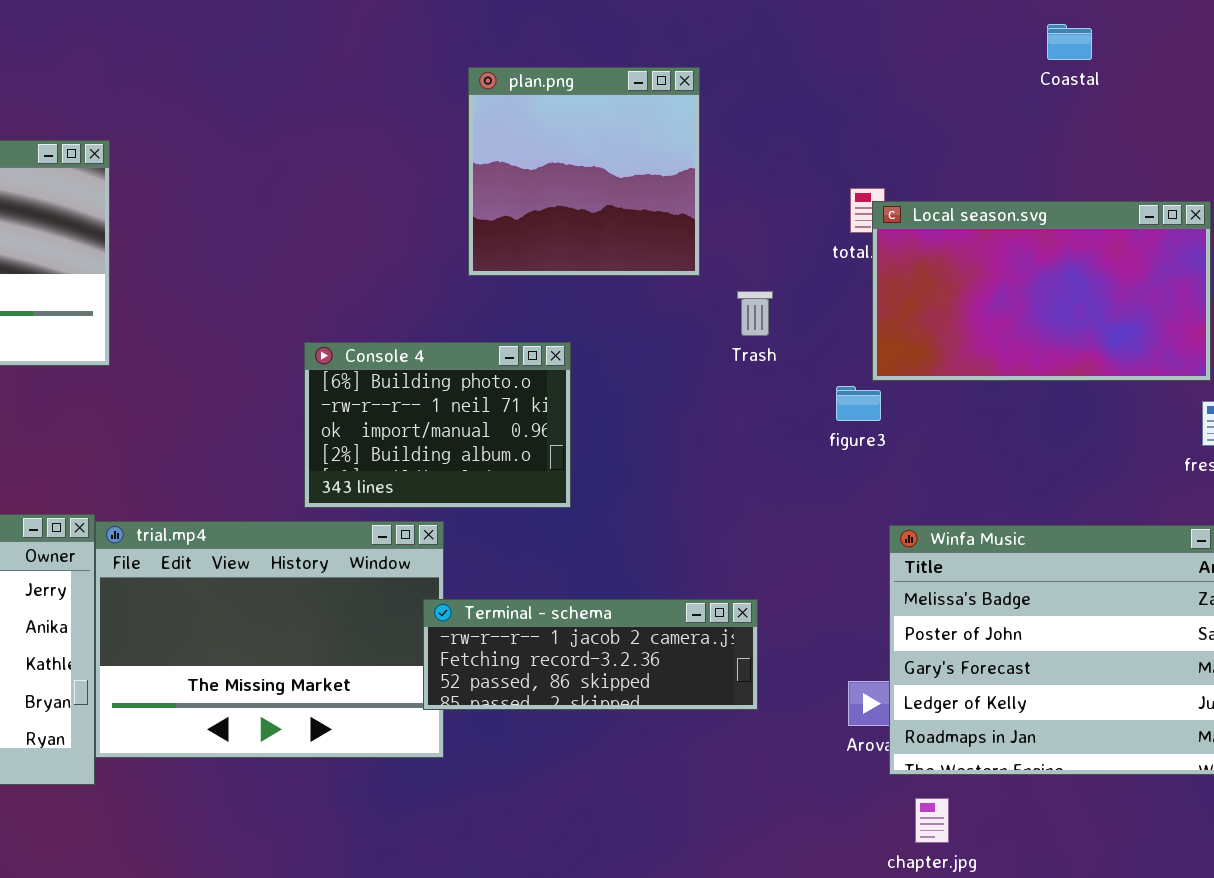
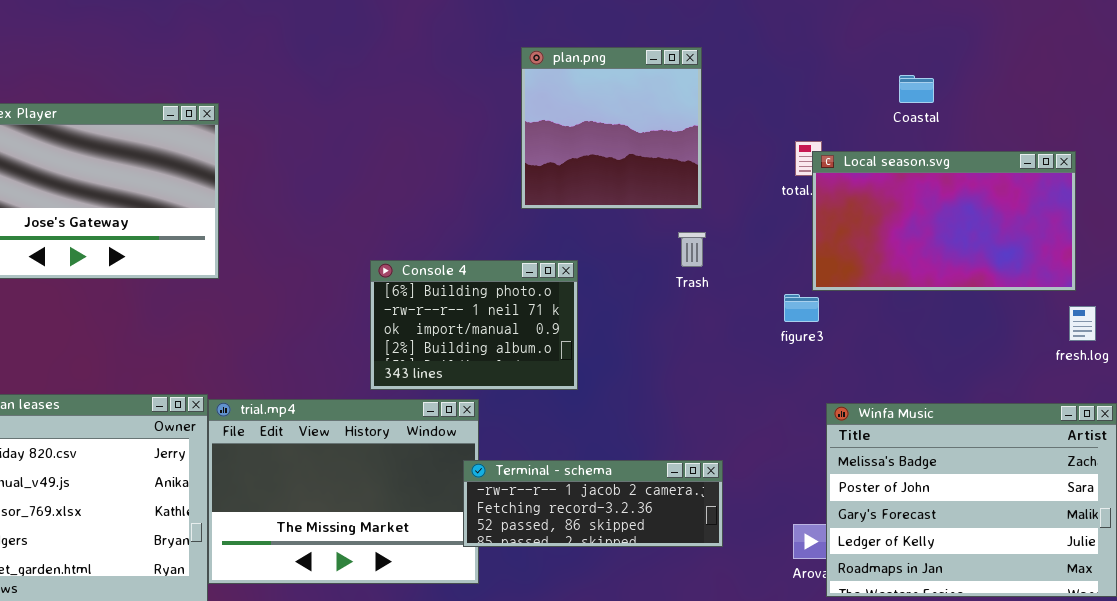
Coastal: [1047,24,1092,60] -> [899,75,934,103], moved
plan.png: [468,67,700,276] -> [521,47,702,209], moved
Trash: [737,291,773,336] -> [678,232,706,267], moved

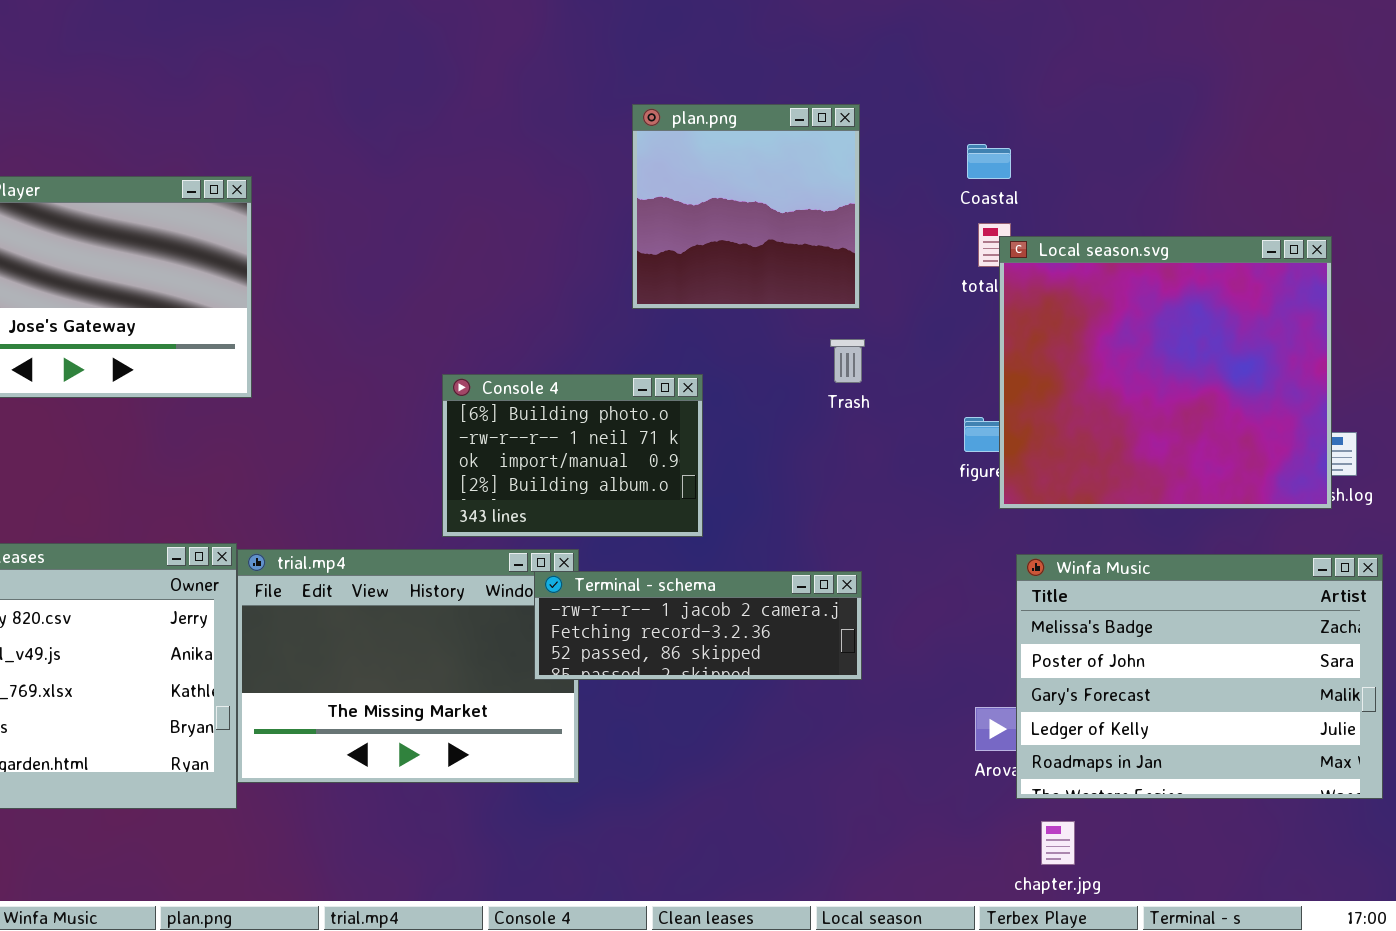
Coastal: [899,75,934,103] -> [967,144,1011,179], moved
Local season.svg: [812,151,1076,291] -> [999,236,1332,509], resized
Terminal - schema: [463,460,723,547] -> [534,571,862,680], moved

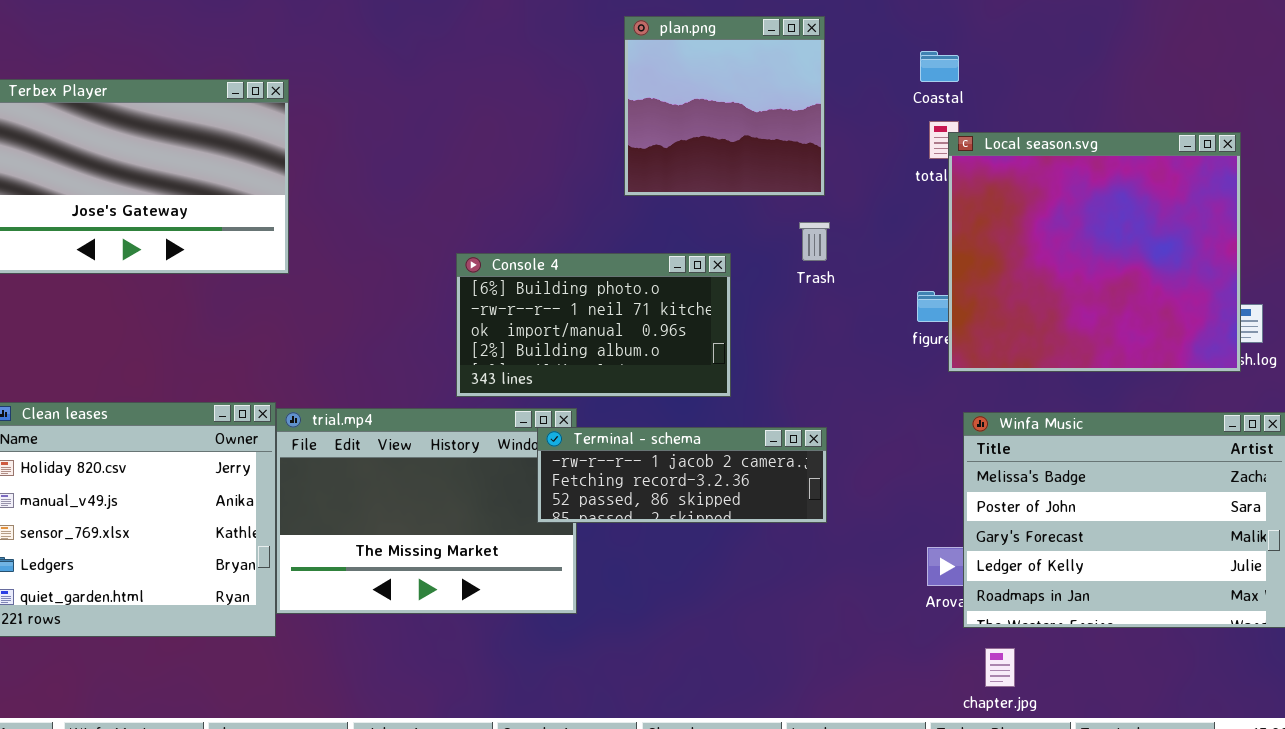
Console 4: [442,374,703,537] -> [456,253,731,397], resized

